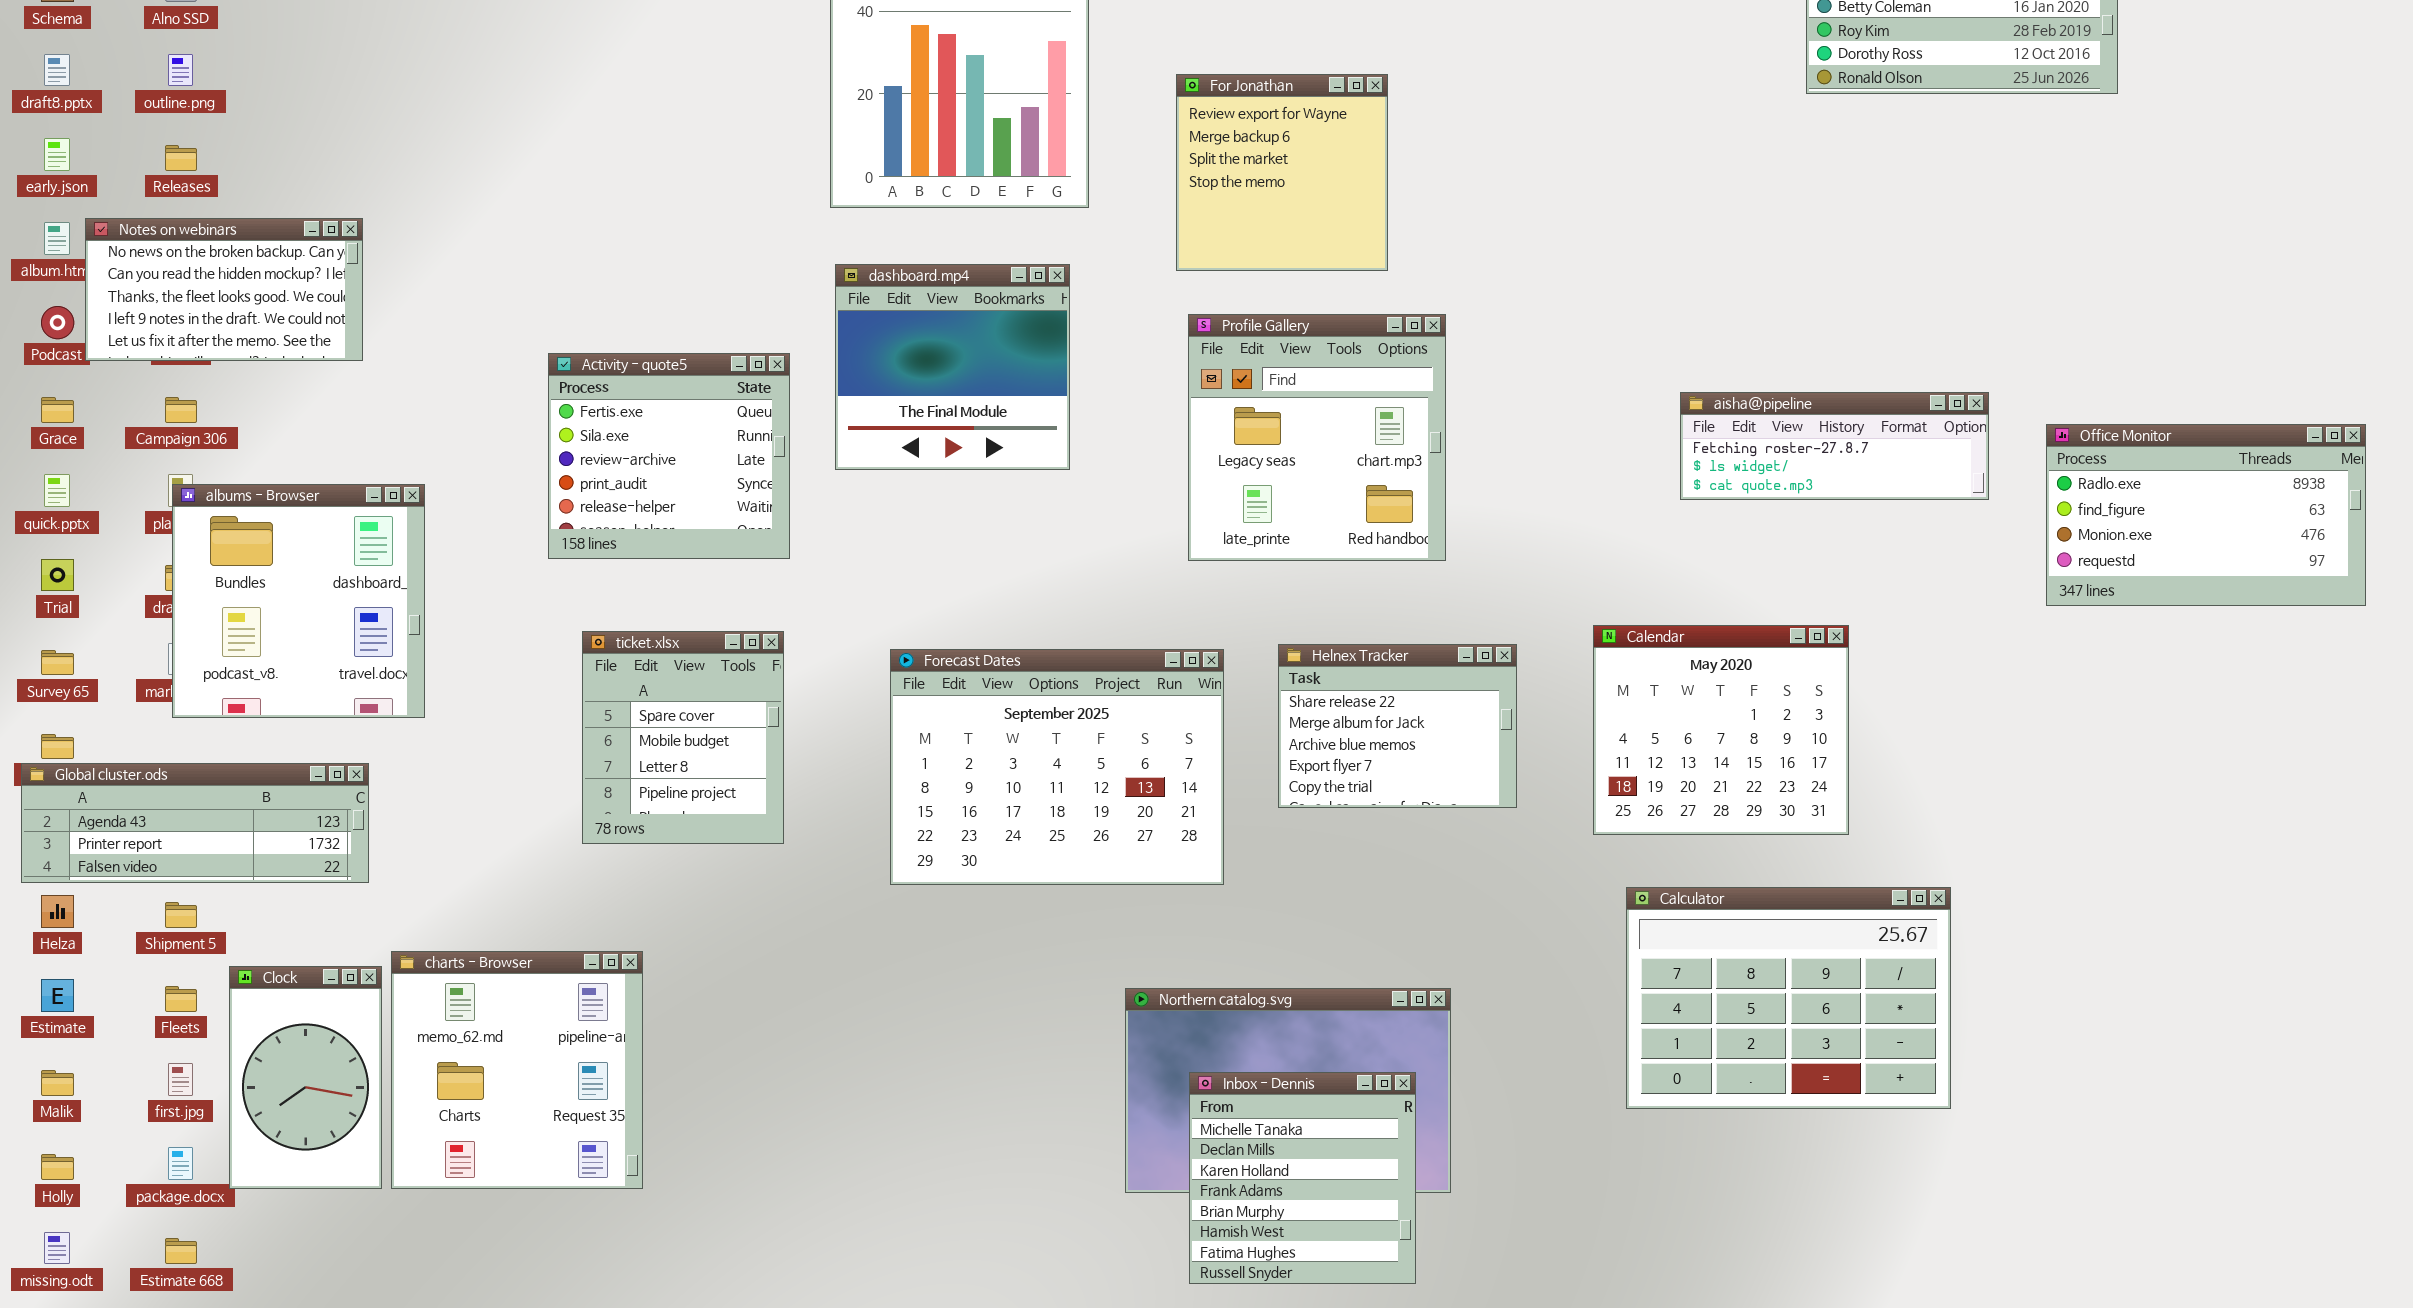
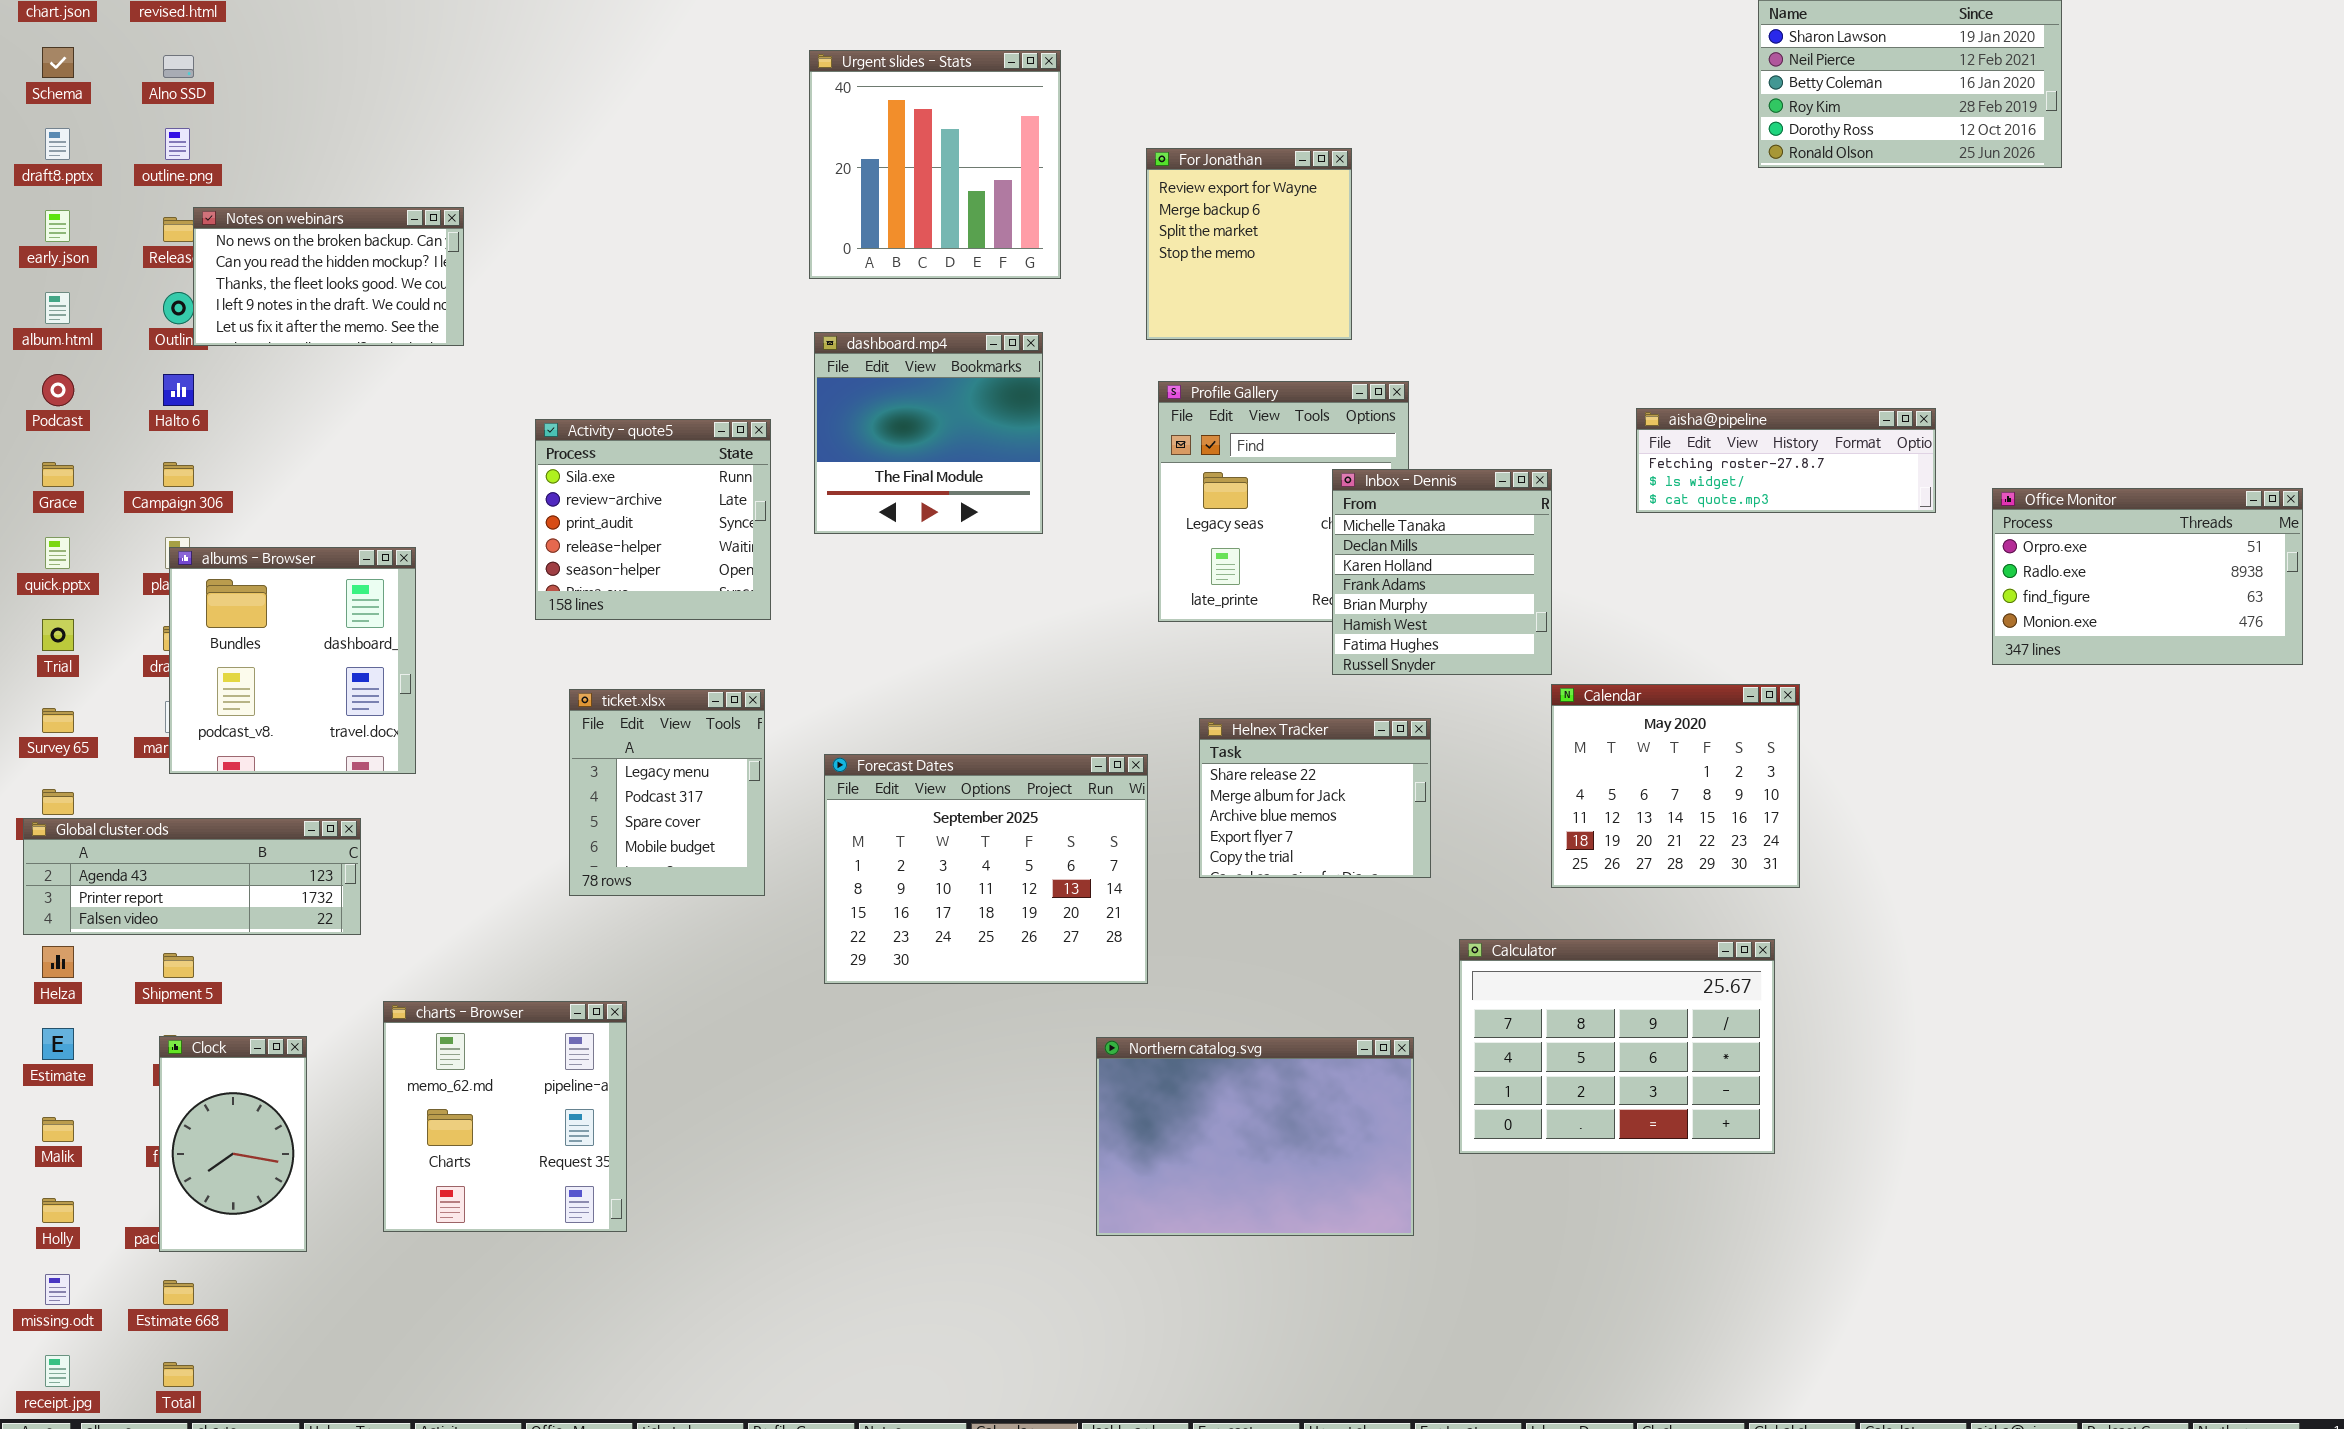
Notes on webinars: [85,218,363,361] -> [193,207,464,346], moved
Activity - quote5: [548,353,790,559] -> [535,419,771,620], scrolled down 1 row
aisha@pipeline: [1680,392,1989,500] -> [1636,408,1936,513], moved
Office Monitor: [2046,424,2366,606] -> [1992,488,2303,665], scrolled up 1 row
ticket.xlsx: [582,631,784,844] -> [569,689,765,896], scrolled up 2 rows
Helnex Tracker: [1278,644,1517,808] -> [1199,718,1431,878], moved
Forecast Dates: [890,649,1224,885] -> [824,754,1148,984], moved
Calculator: [1626,887,1951,1109] -> [1459,939,1775,1154], moved
Clock: [229,966,382,1189] -> [159,1036,307,1252], moved
Inbox - Dennis: [1189,1072,1416,1284] -> [1332,469,1552,675], moved

